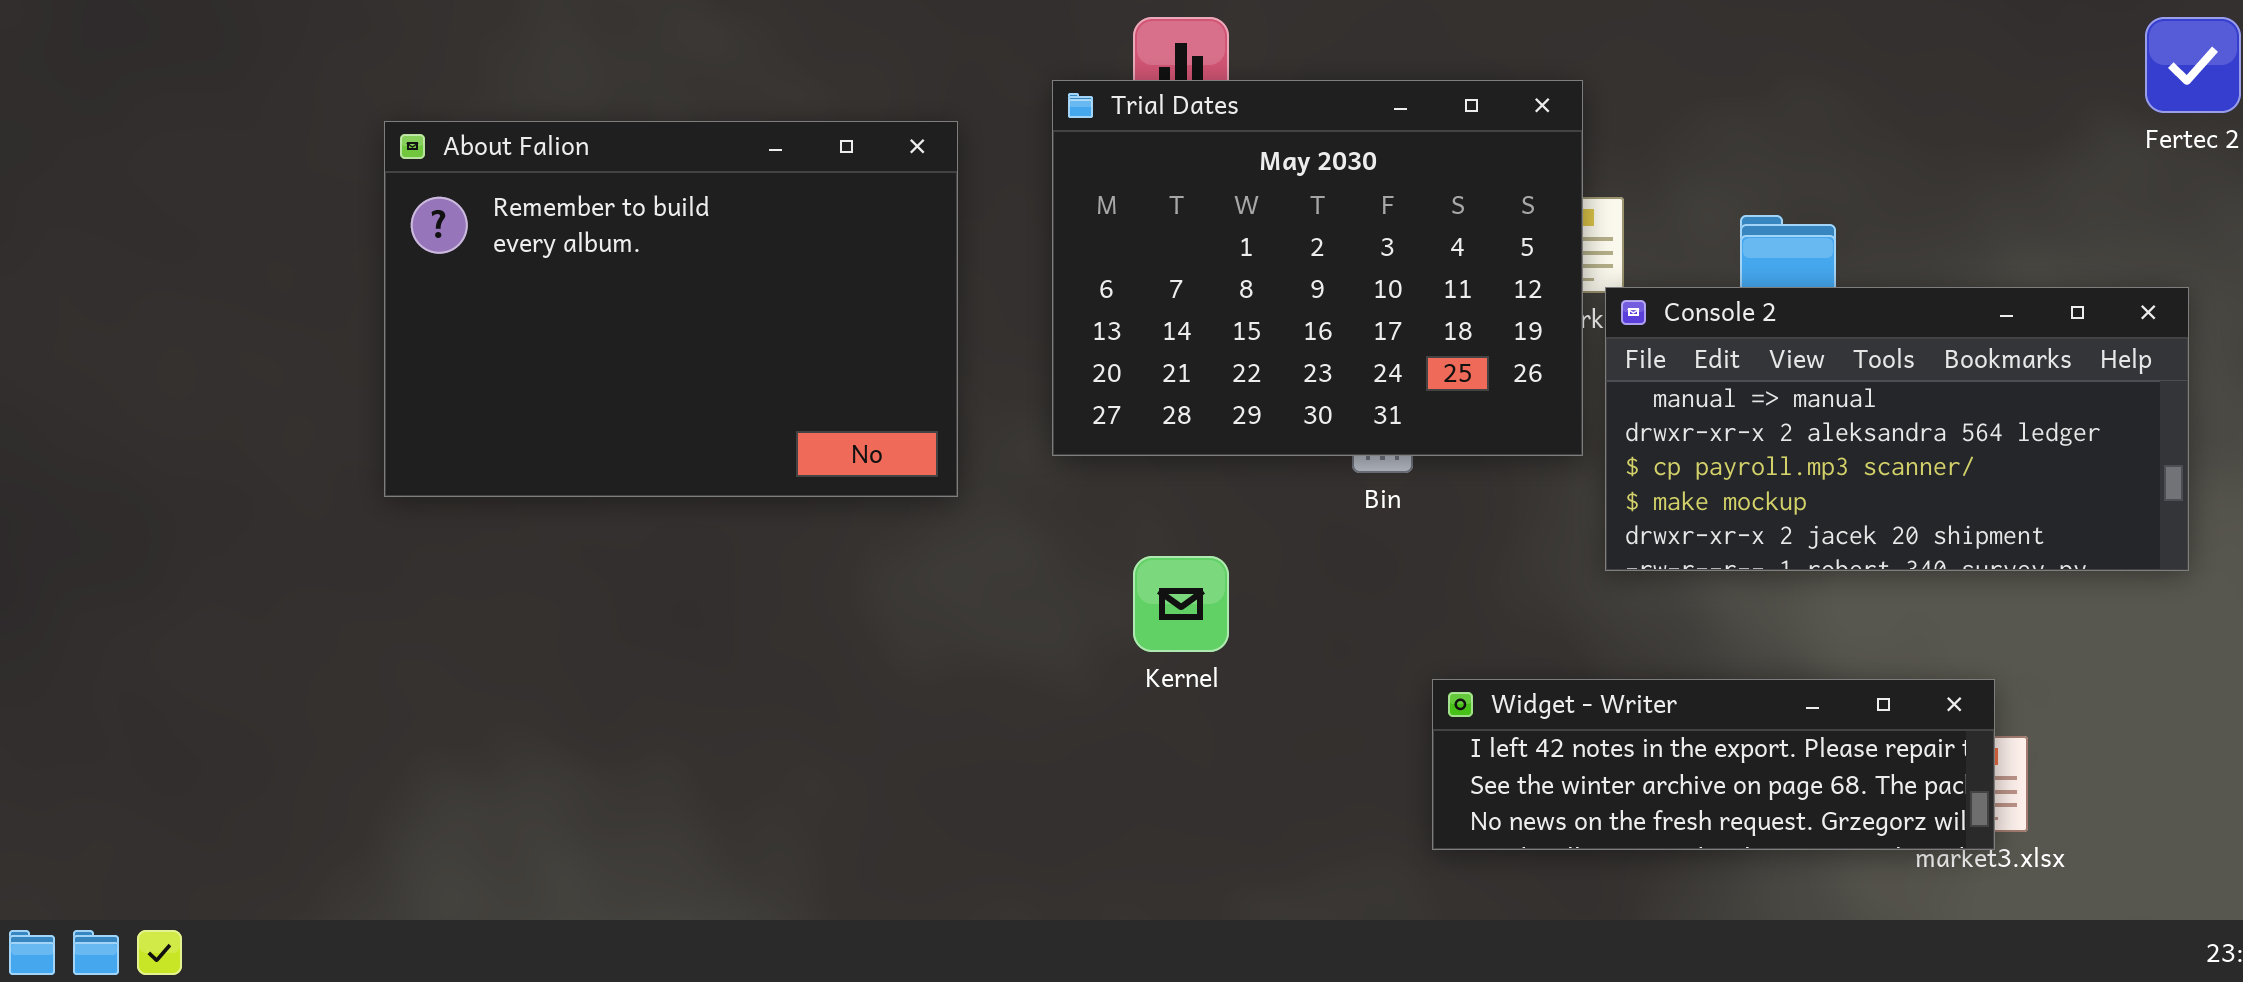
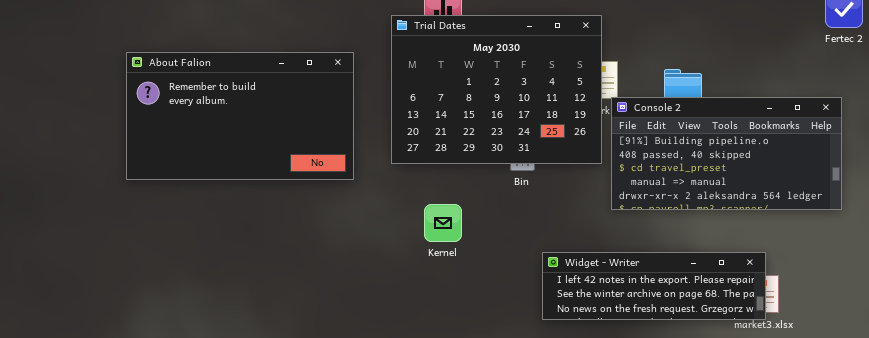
About Falion: [384,121,958,497] -> [126,52,354,180], resized
Console 2: [1605,287,2189,571] -> [611,97,842,210], scrolled up 3 rows

